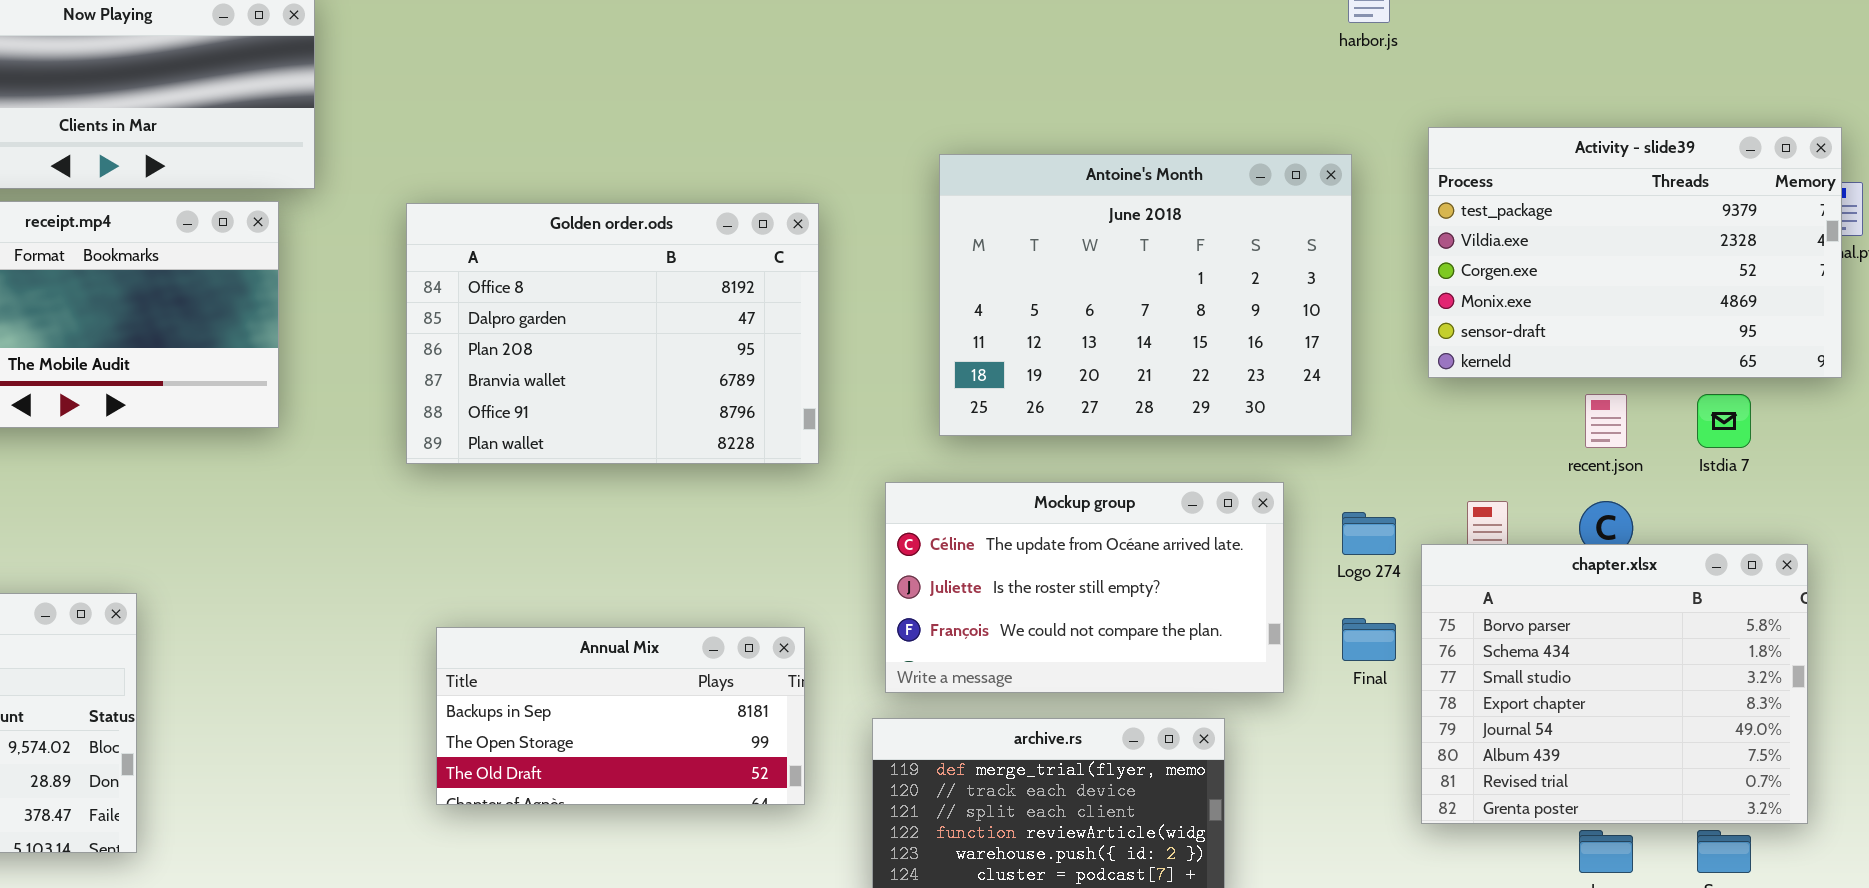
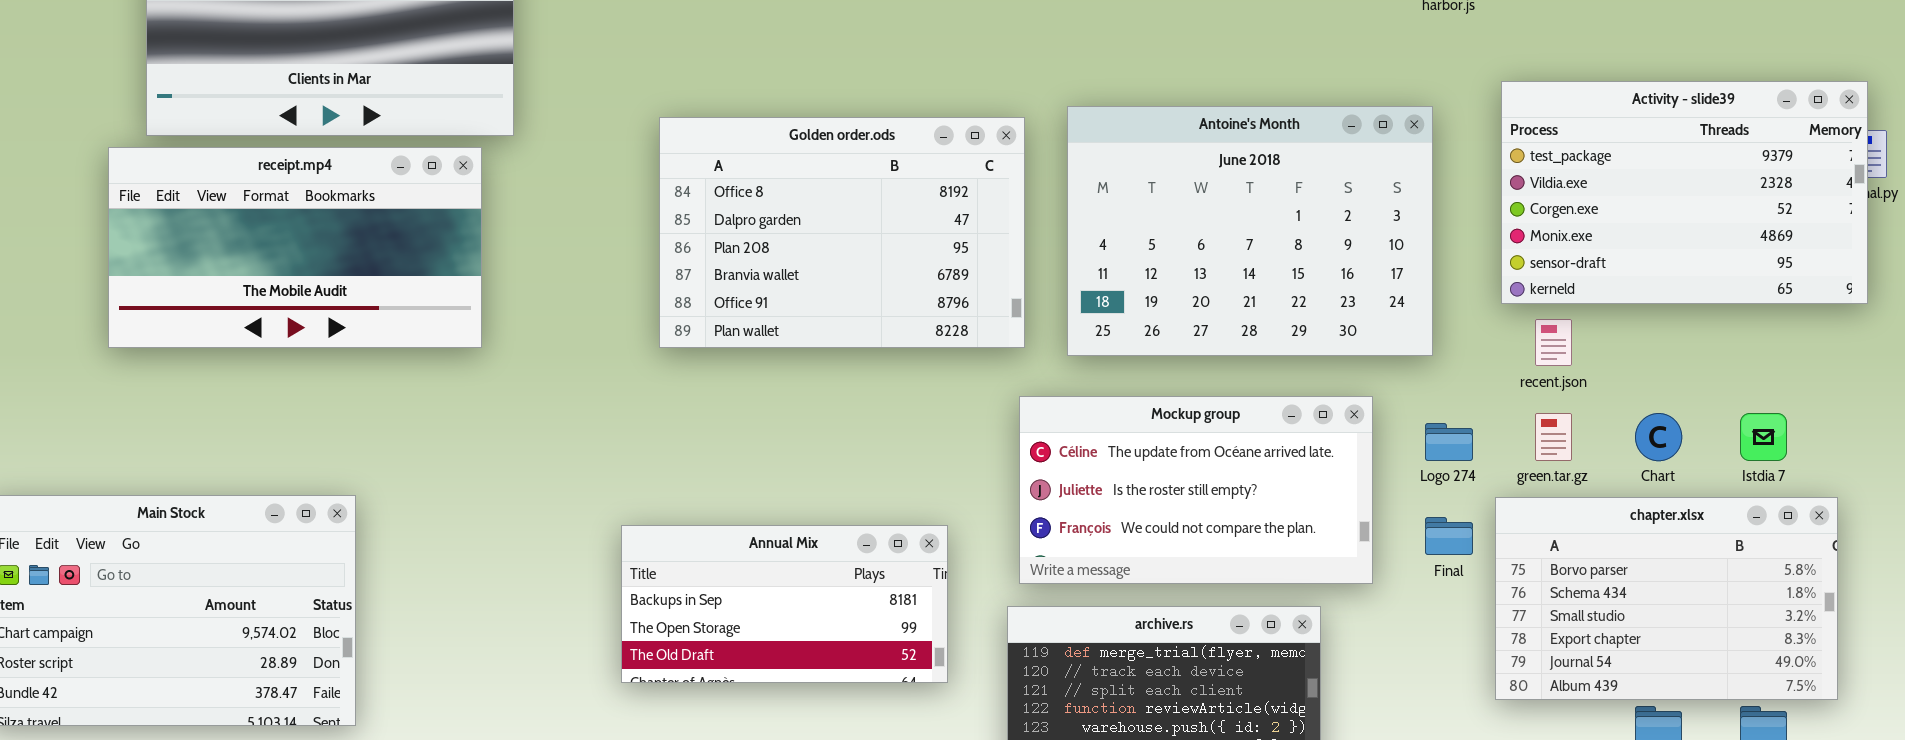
Golden order.ods: [406,203,819,464] -> [659,117,1025,348], moved
recent.json: [1585,394,1627,448] -> [1535,319,1572,366], moved
Istdia 7: [1697,394,1751,448] -> [1740,413,1787,461], moved
chapter.xlsx: [1421,544,1808,824] -> [1495,497,1838,700], resized

